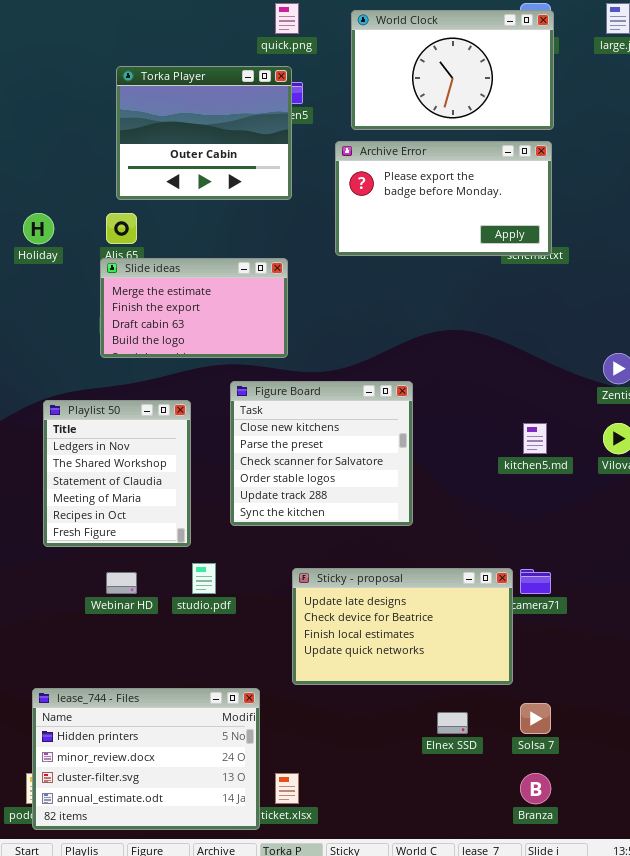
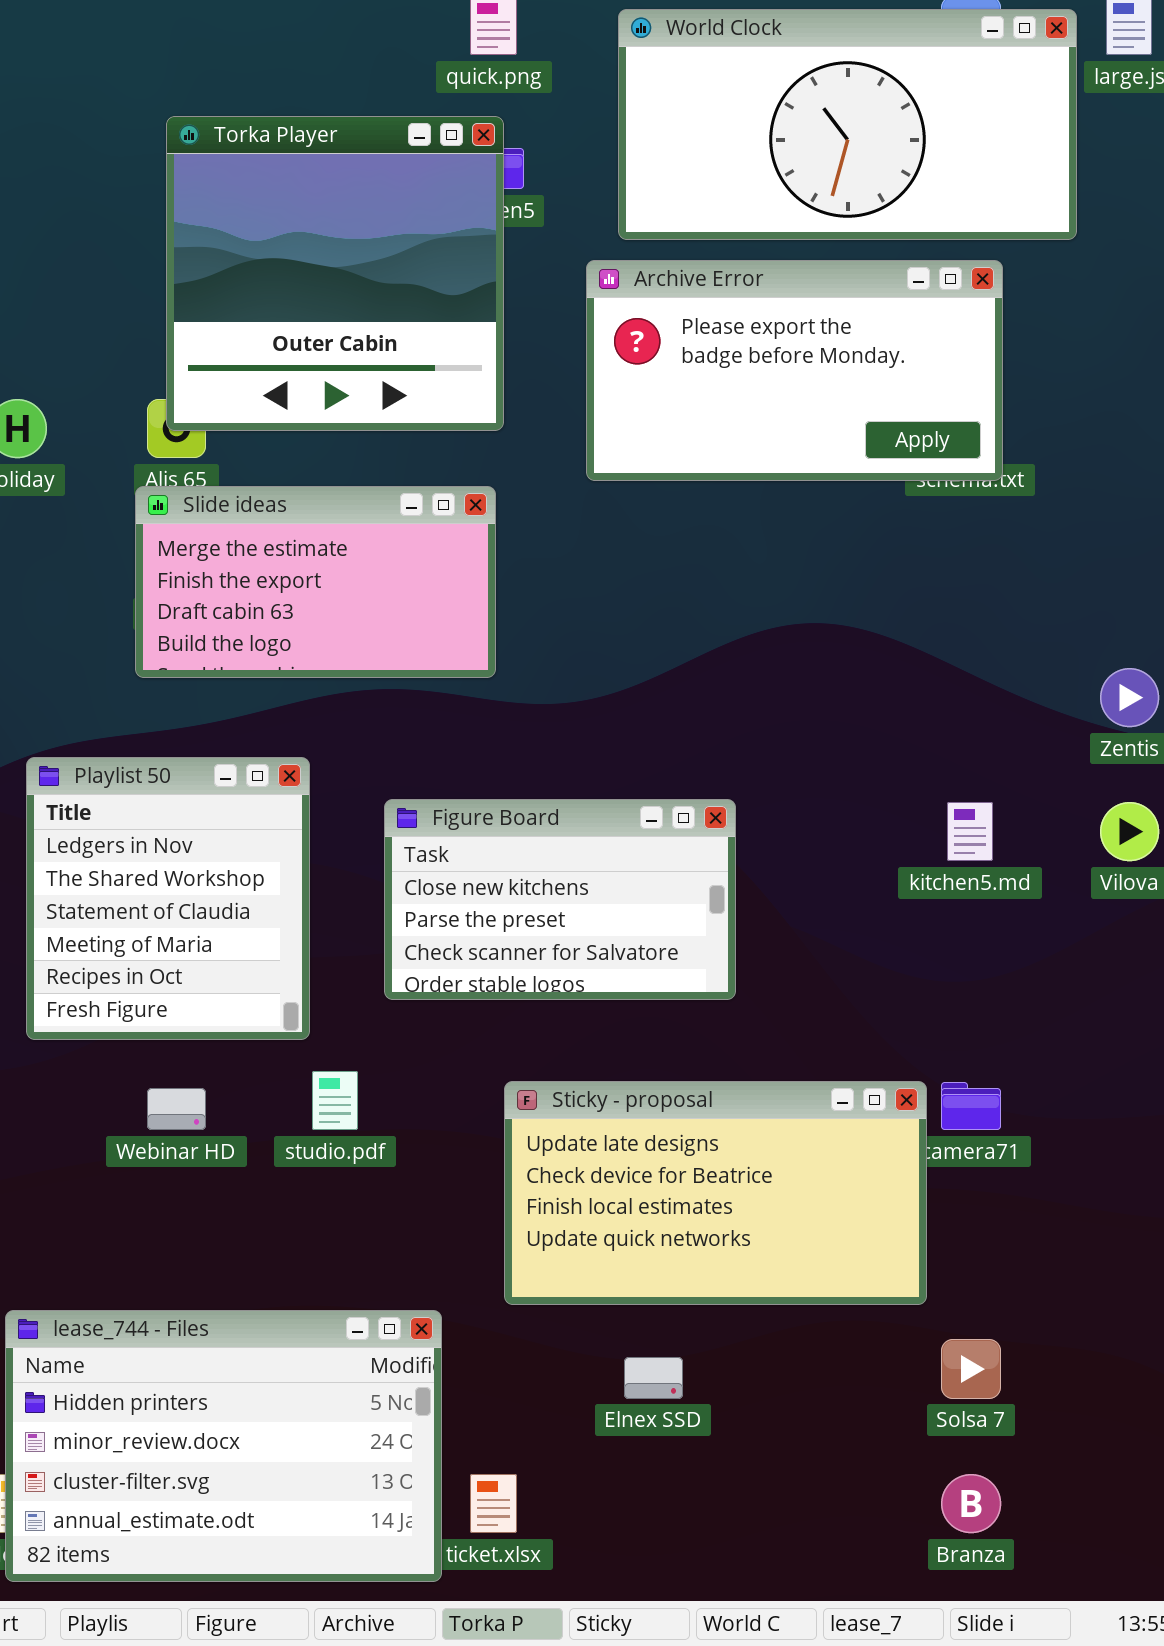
World Clock: [351,10,554,130] -> [618,9,1077,240], resized
Torka Player: [116,66,292,200] -> [166,116,504,431], resized
Figure Board: [230,381,413,526] -> [384,799,736,1000], resized
Elnex SSD: [437,712,468,734] -> [624,1357,683,1399], moved

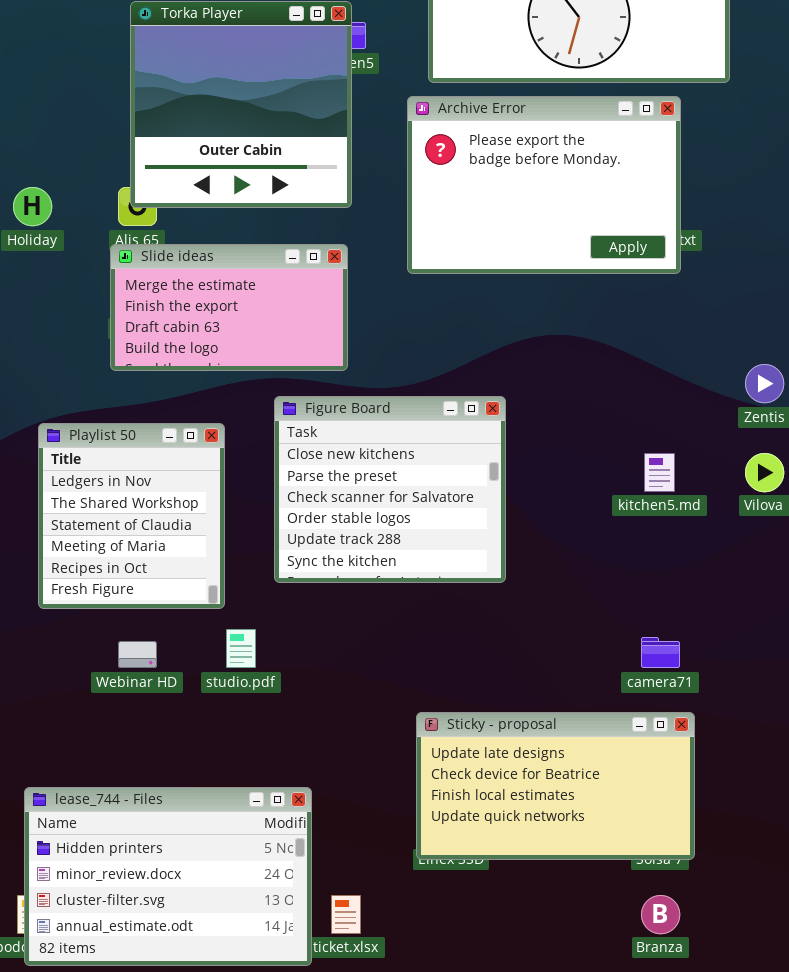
Archive Error: [586,260,1003,481] -> [407,96,681,274], resized
Figure Board: [384,799,736,1000] -> [274,396,506,583], resized
Sticky - proposal: [504,1081,927,1305] -> [416,712,695,860], moved

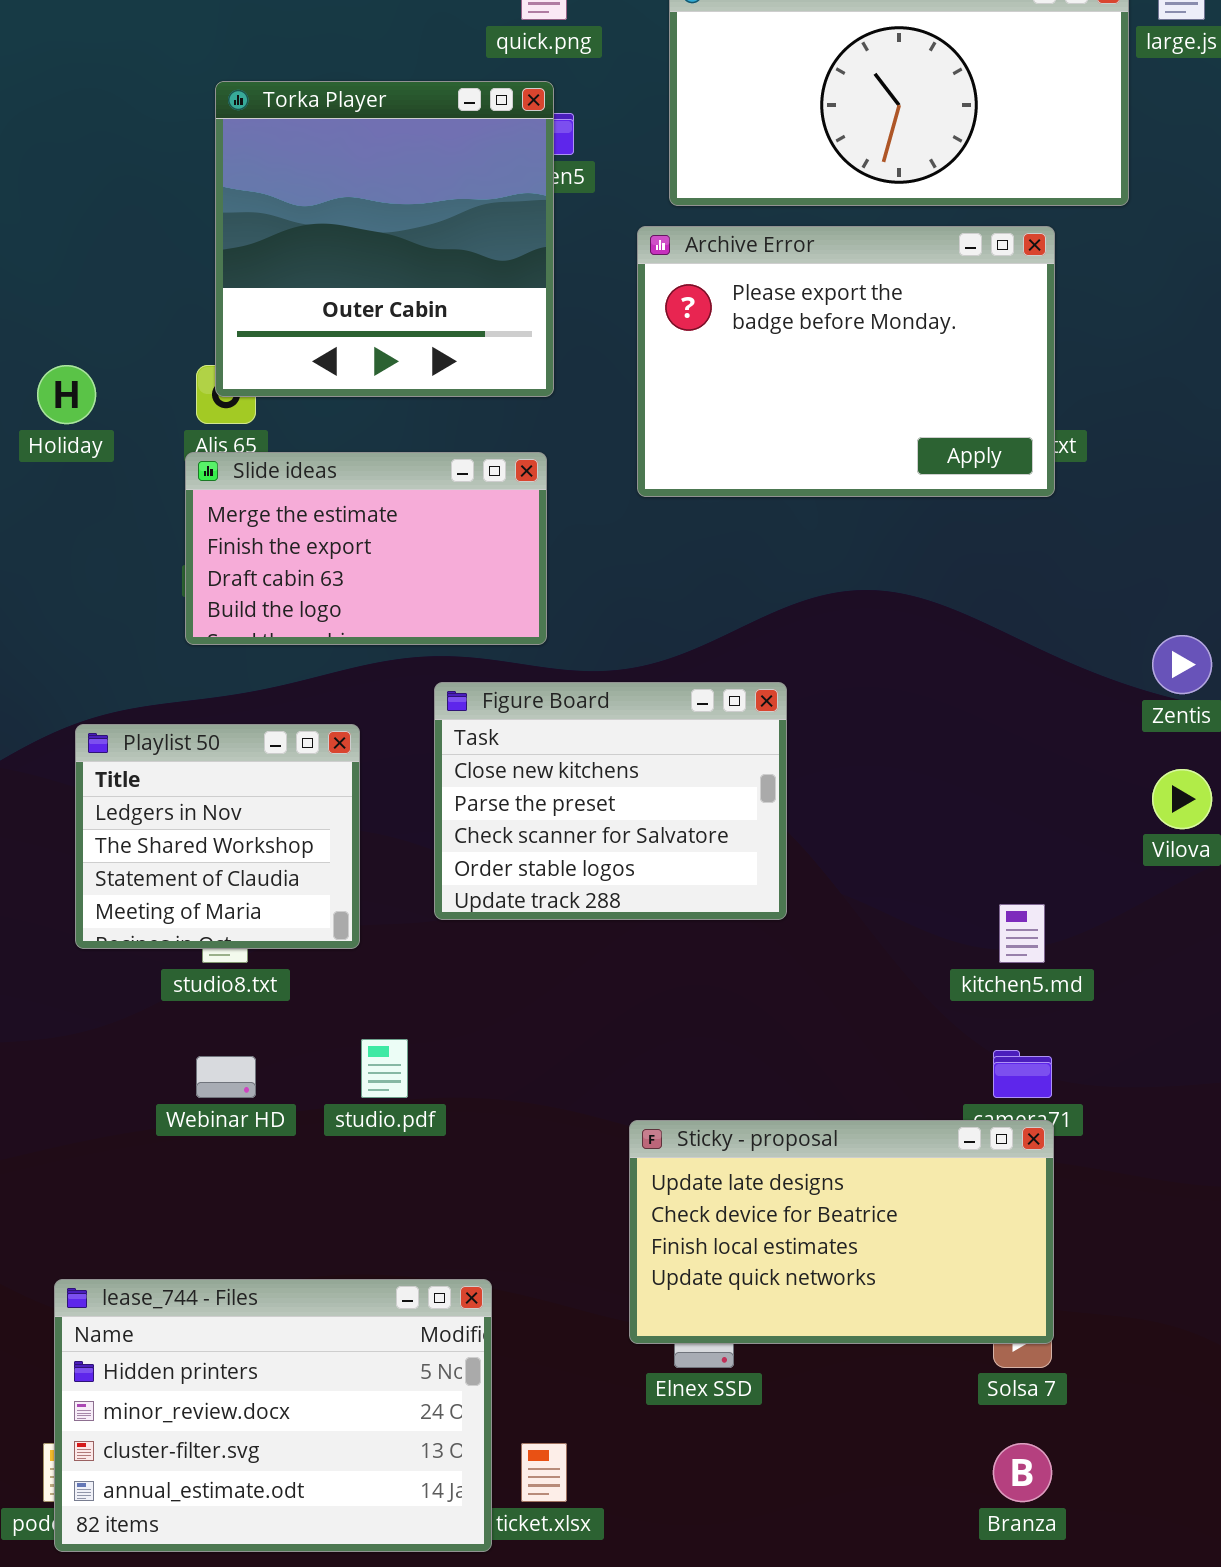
Figure Board: [274,396,506,583] -> [434,682,787,920], resized
Playlist 50: [38,423,225,609] -> [75,724,360,949], resized
kitchen5.md: [644,453,675,492] -> [999,904,1045,963], moved
Sticky - proposal: [416,712,695,860] -> [629,1120,1054,1344], moved

